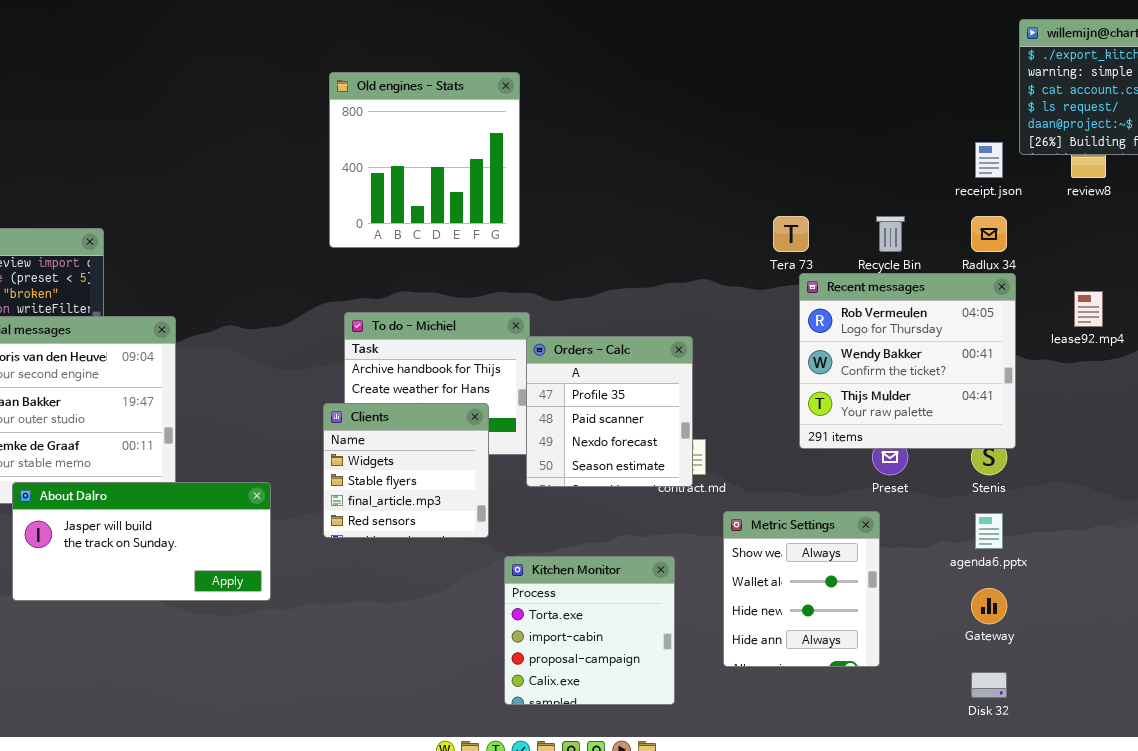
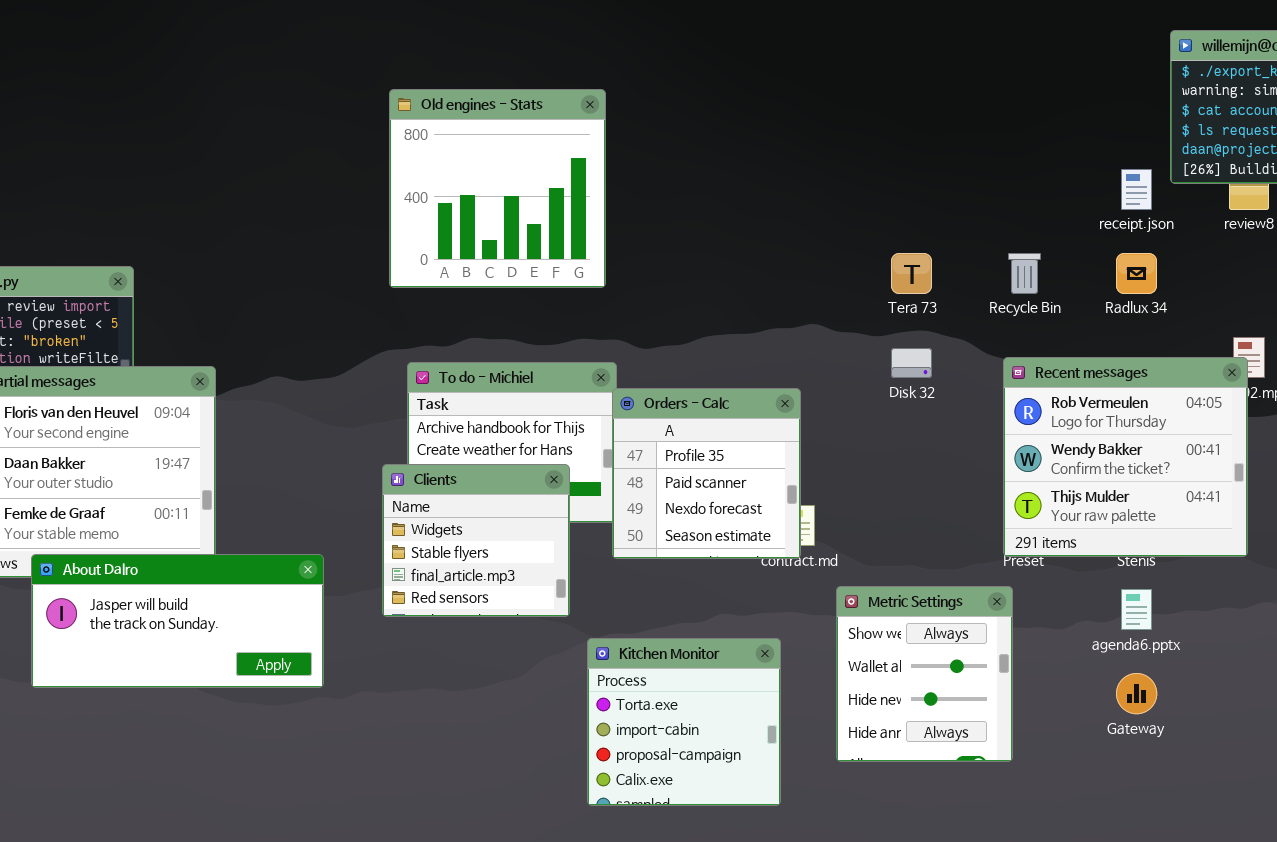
Recent messages: [799,273,1016,449] -> [1003,357,1248,557], moved
Disk 32: [971,672,1007,698] -> [891,348,932,378], moved

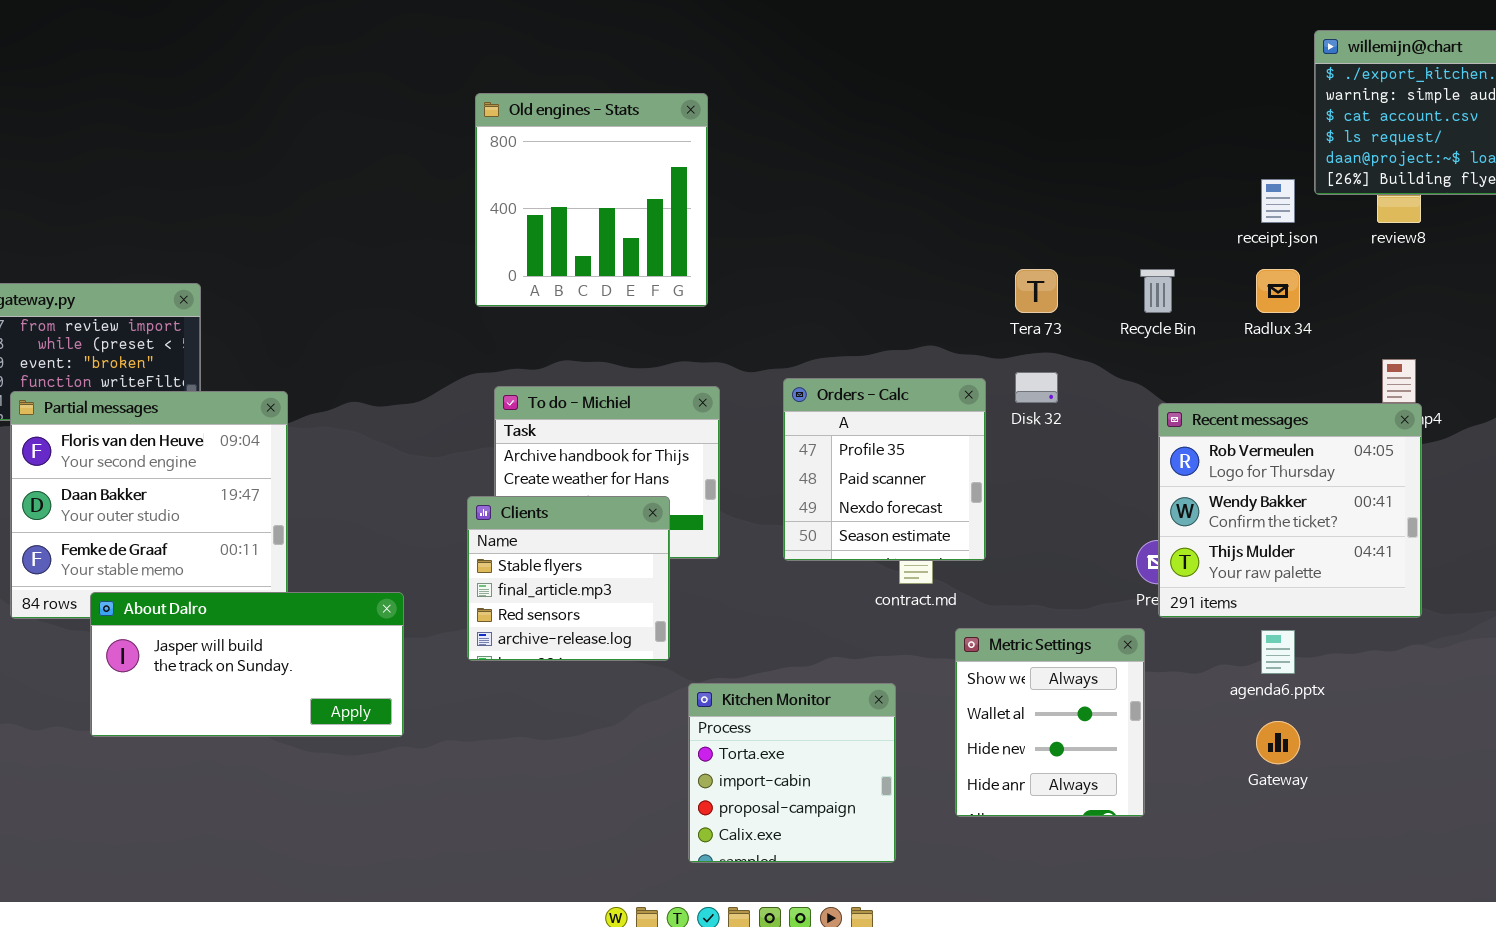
Recent messages: [1003,357,1248,557] -> [1158,403,1422,618], moved
Orders - Calc: [612,388,801,559] -> [783,378,986,561], moved
Clients: [382,464,570,617] -> [467,496,670,661], scrolled down 1 row

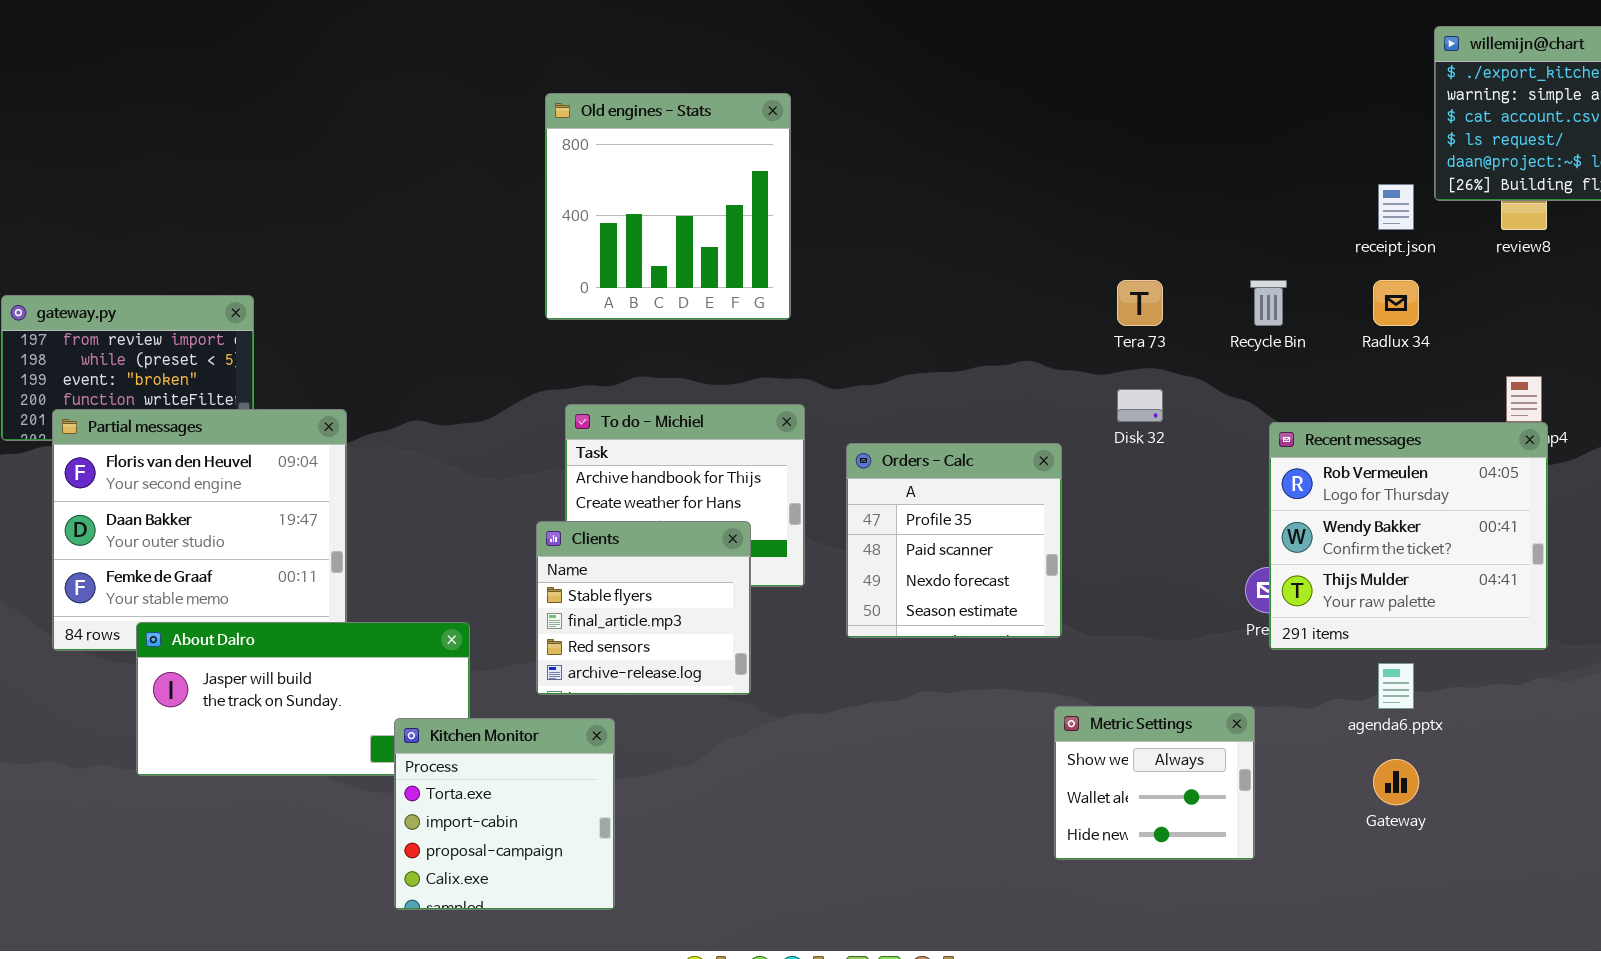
Orders - Calc: [783,378,986,561] -> [846,443,1062,638], moved
Metric Settings: [955,628,1145,817] -> [1054,706,1255,860], resized
Kitchen Monitor: [688,683,896,863] -> [394,718,615,910], moved

